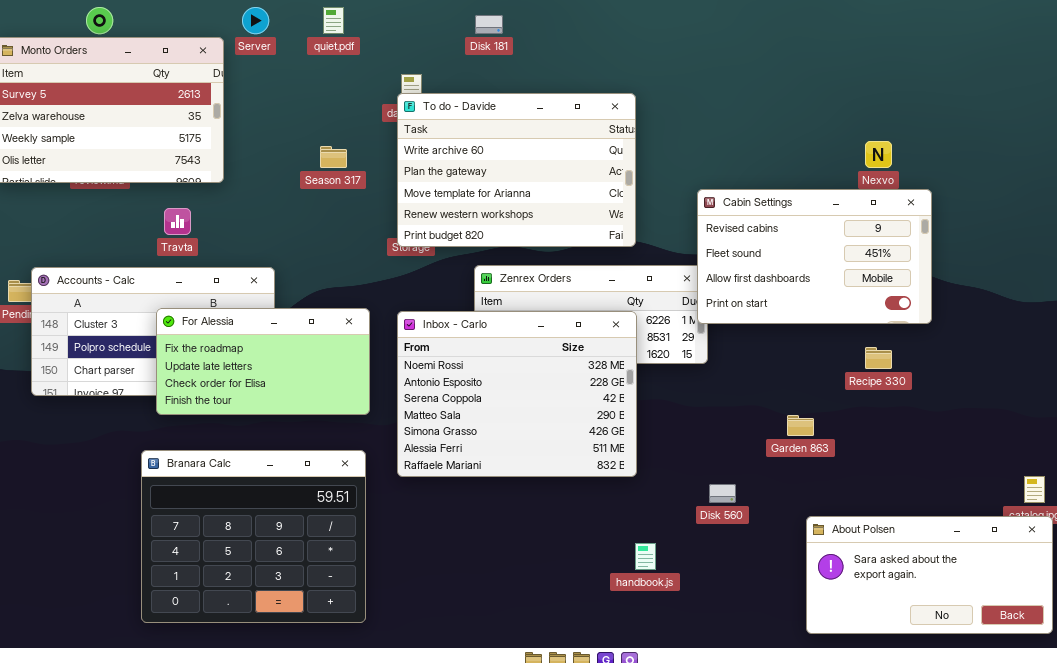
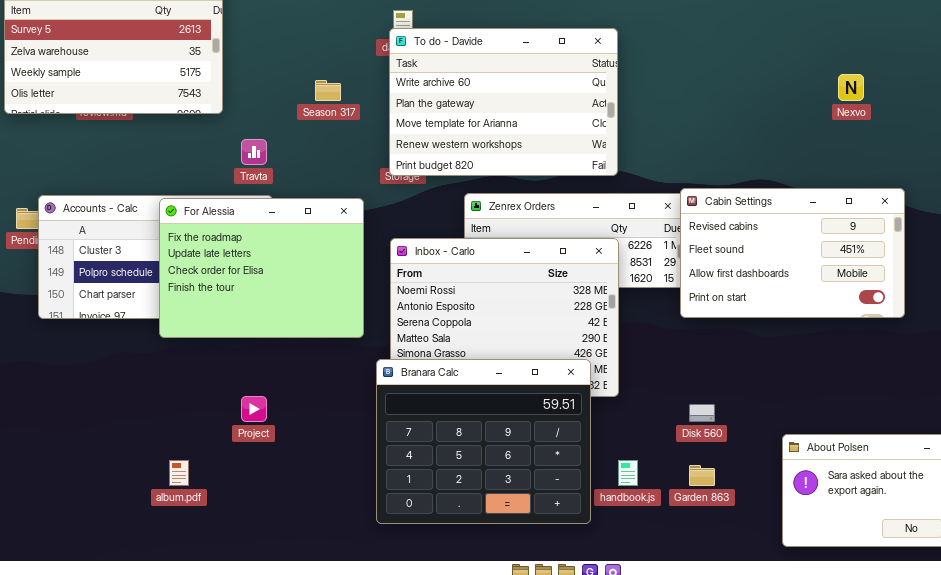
Cabin Settings: [697,189,932,324] -> [680,188,905,318], moved
Travta: [164,208,191,235] -> [241,139,267,165], moved
For Alessia: [156,308,370,415] -> [159,198,364,338], resized
Garden 863: [787,415,814,436] -> [689,465,715,486], moved
Branara Calc: [141,450,366,623] -> [376,359,591,524], moved

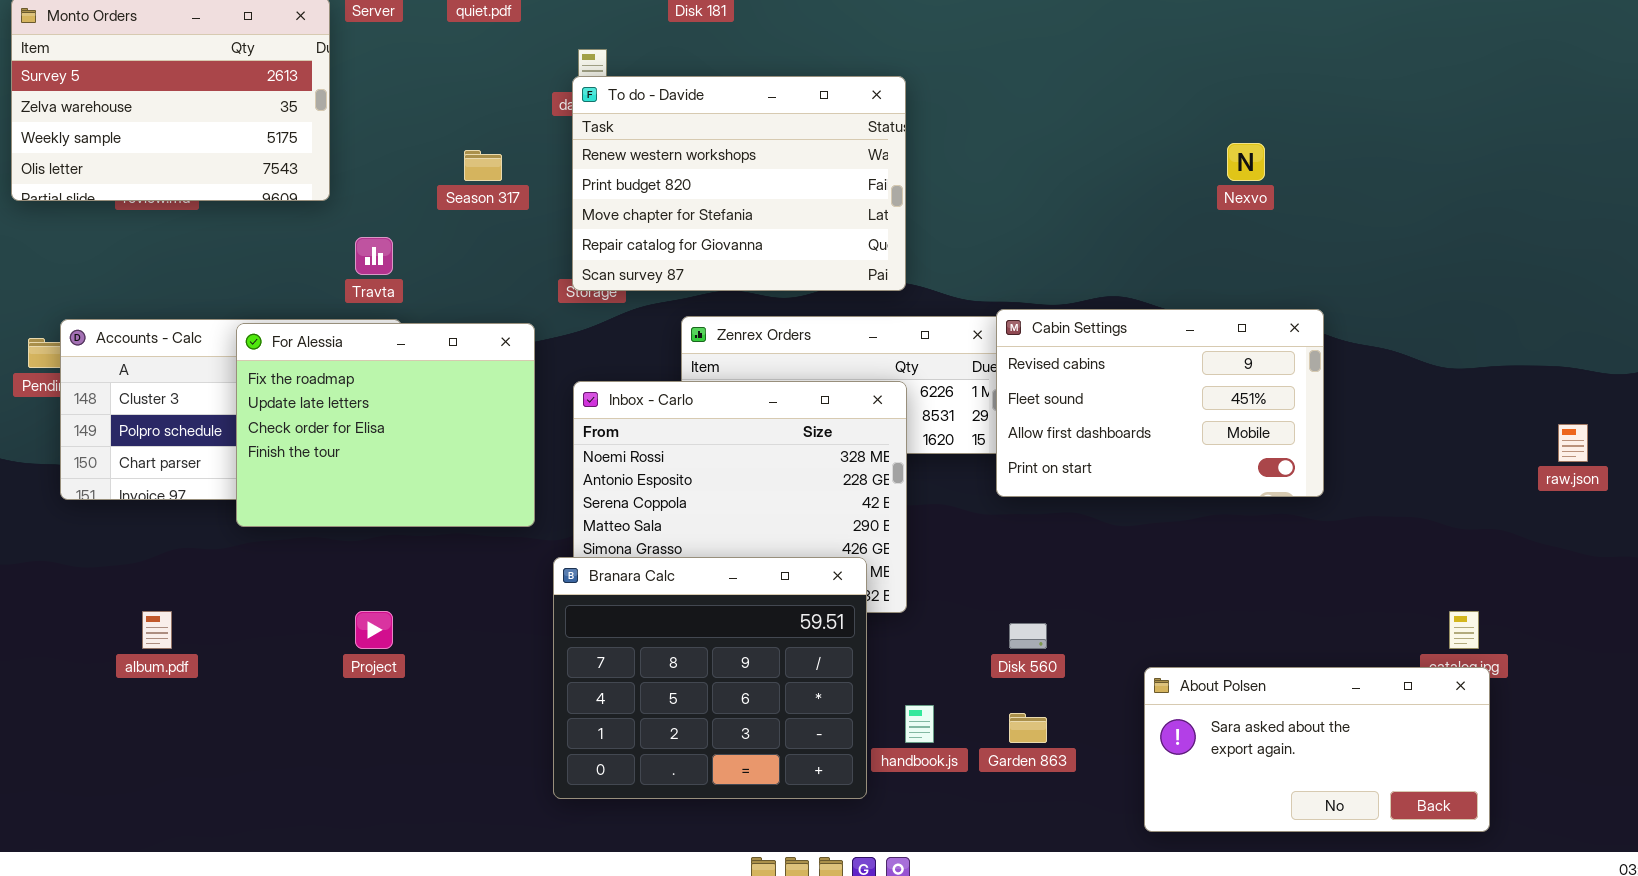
To do - Davide: [389,28,618,176] -> [572,76,906,291], scrolled down 3 rows
album.pdf: [169,460,189,486] -> [142,611,172,649], moved

